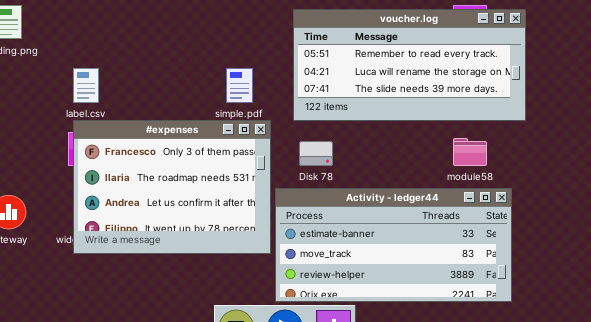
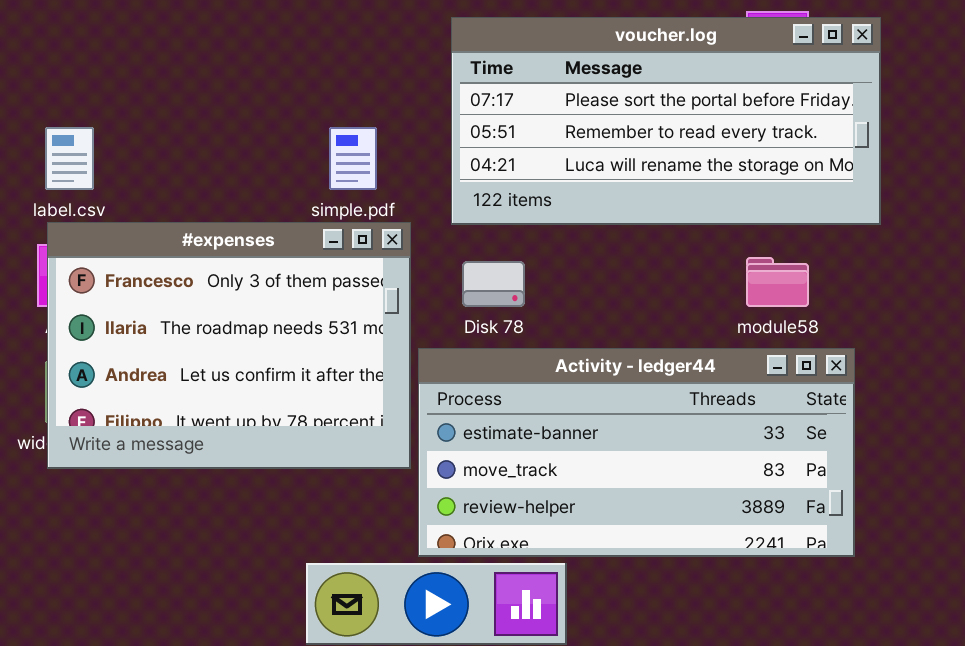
voucher.log: [293,9,526,121] -> [451,17,881,225], scrolled up 1 row

